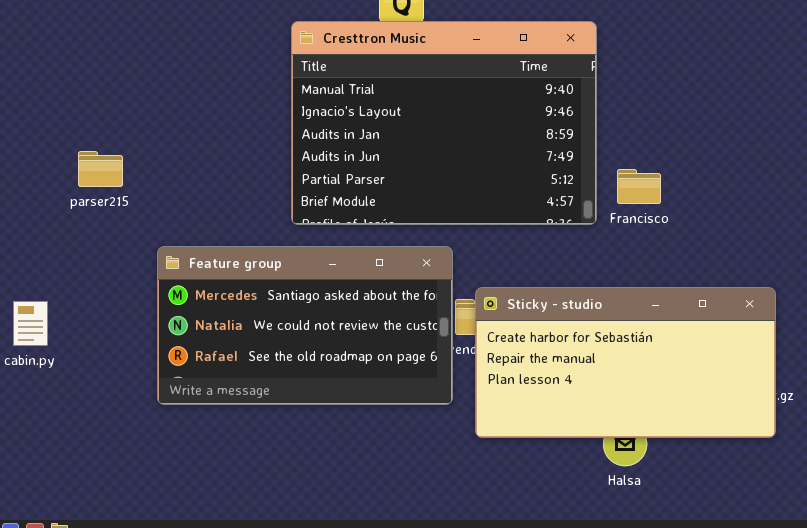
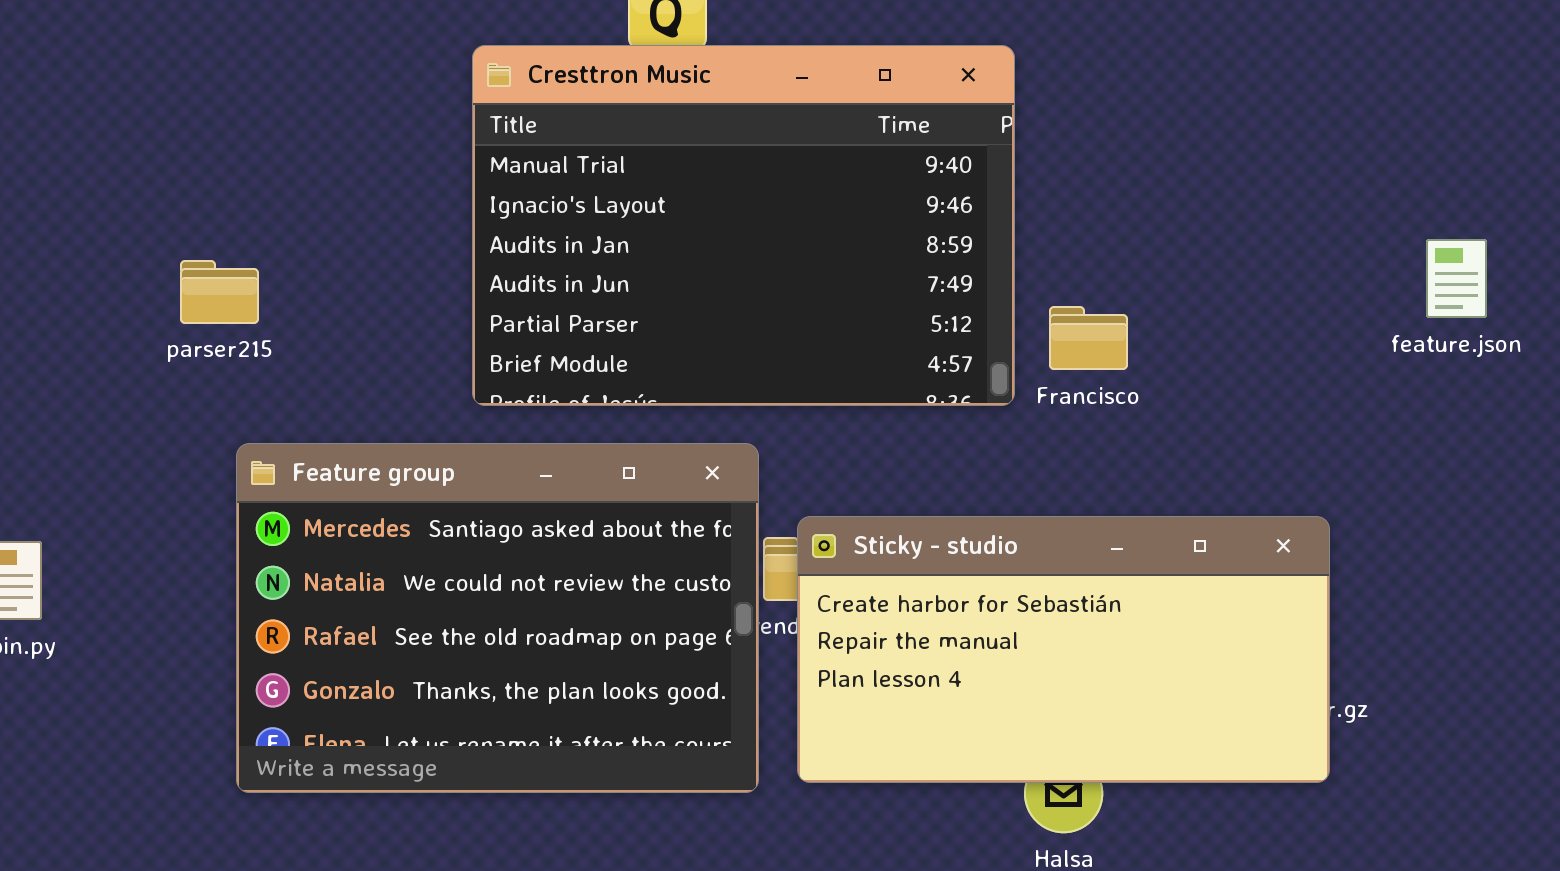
parser215: [78,151,123,187] -> [180,260,259,324], moved
Feature group: [157,246,453,405] -> [236,443,759,793], resized

